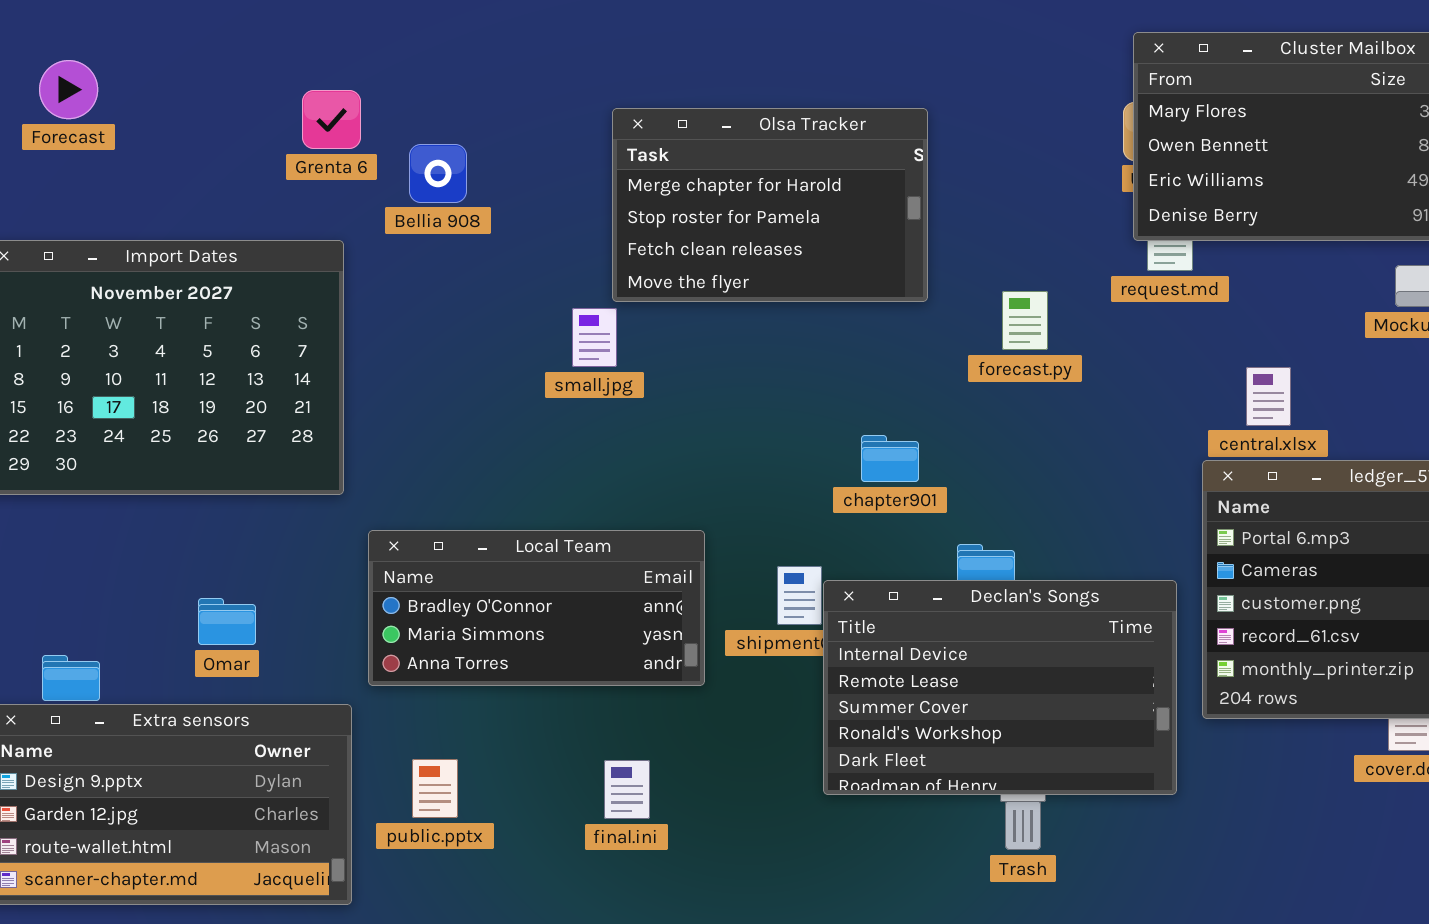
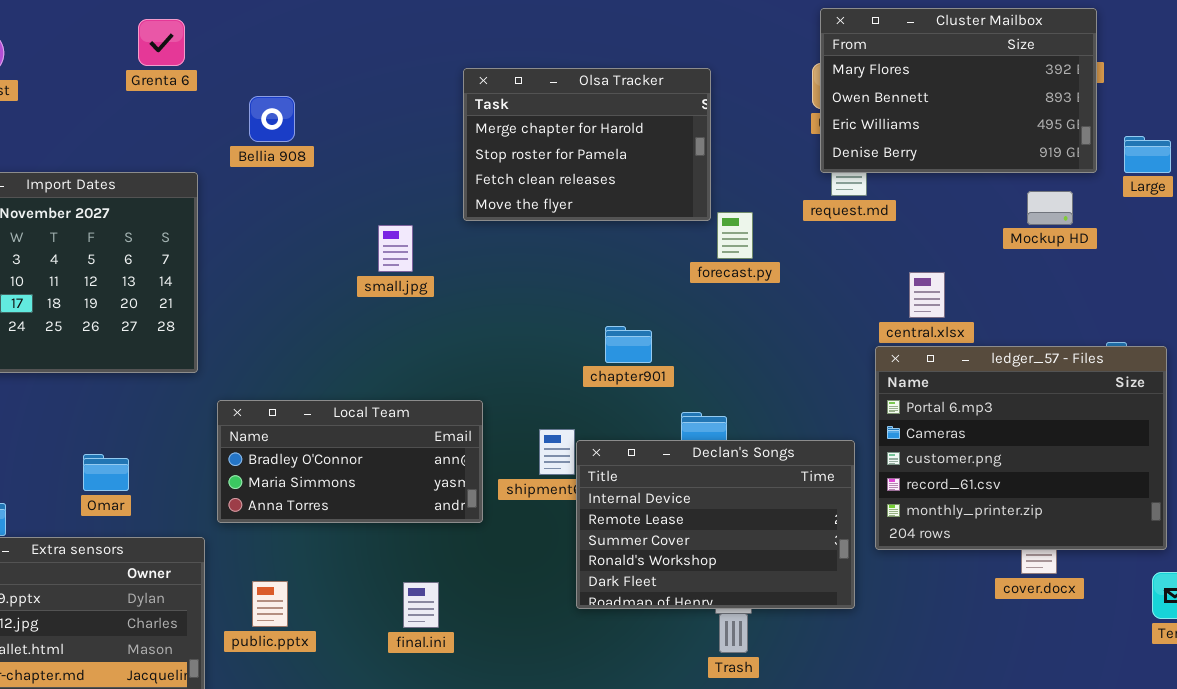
Grenta 6: [302,90,361,149] -> [138,19,185,66], moved
Olsa Tracker: [612,108,928,302] -> [463,68,711,221], moved

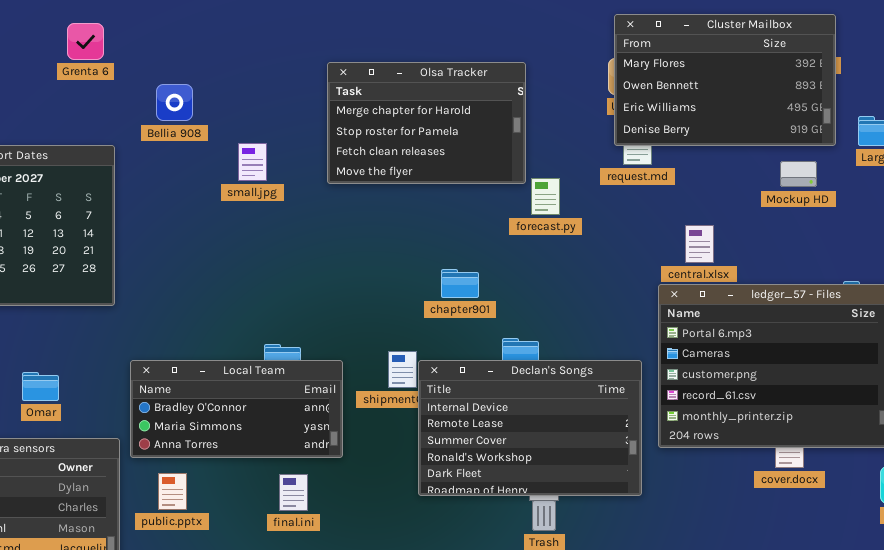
small.jpg: [378,225,413,272] -> [238,143,267,181], moved
Local Team: [217,400,483,523] -> [130,360,343,458], moved

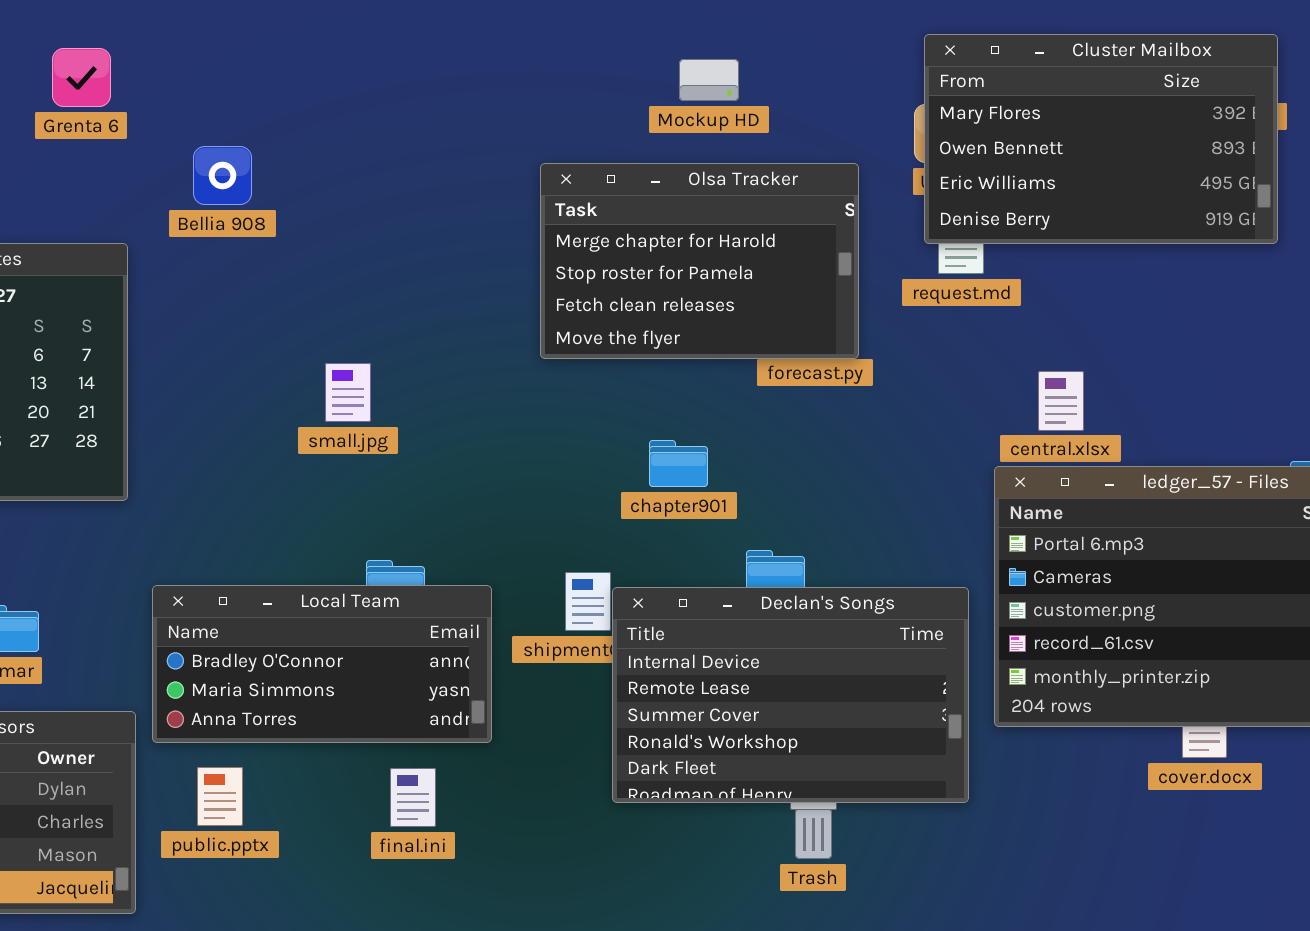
Olsa Tracker: [327,62,526,184] -> [540,163,859,359], moved
small.jpg: [238,143,267,181] -> [325,363,371,422], moved
Mockup HD: [780,161,817,187] -> [679,59,739,101], moved

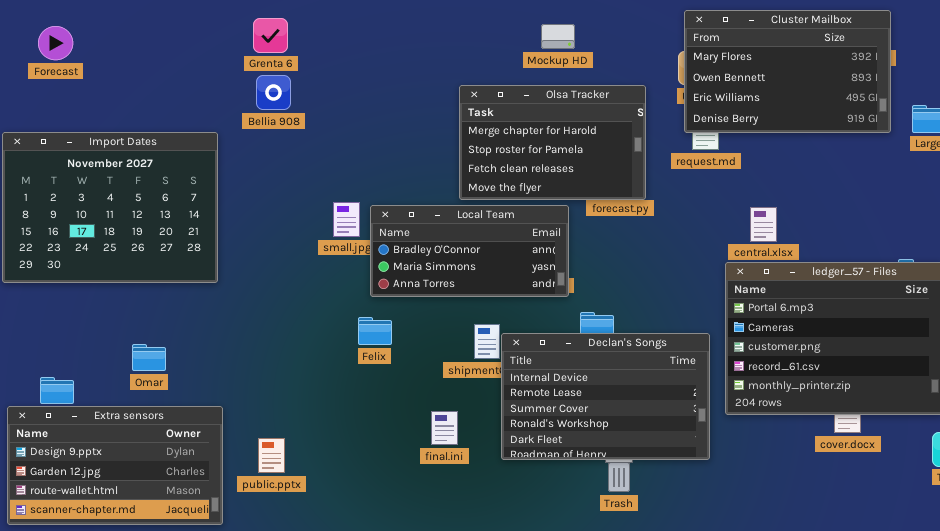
Grenta 6: [52,48,111,107] -> [253,18,288,53], moved
Local Team: [152,585,492,743] -> [370,205,569,297], moved
final.ini: [390,768,436,827] -> [431,411,458,445], moved

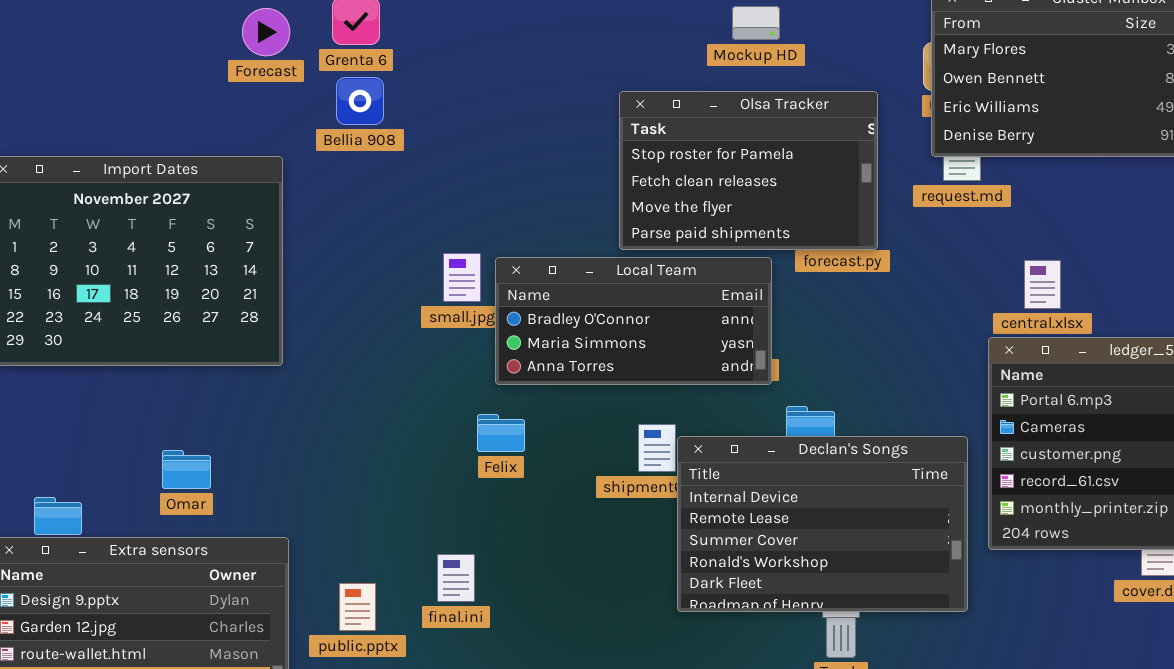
Forecast: [38,26,73,60] -> [242,8,290,56], moved
Olsa Tracker: [459,85,646,200] -> [619,91,878,250], scrolled down 1 row
final.ini: [431,411,458,445] -> [437,554,475,602], moved

